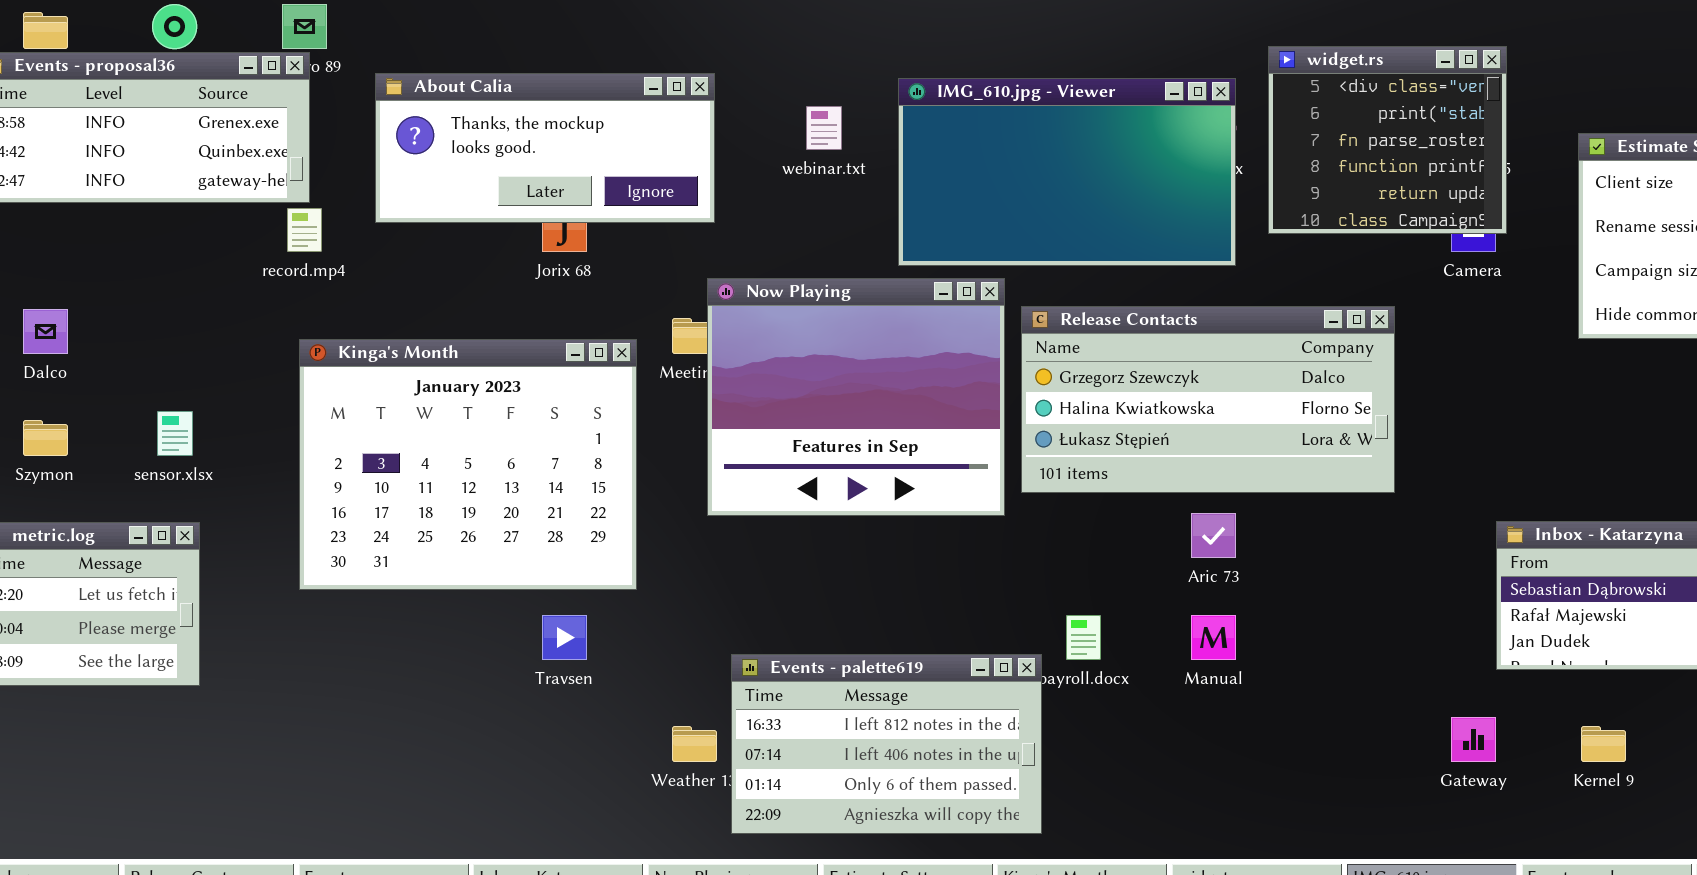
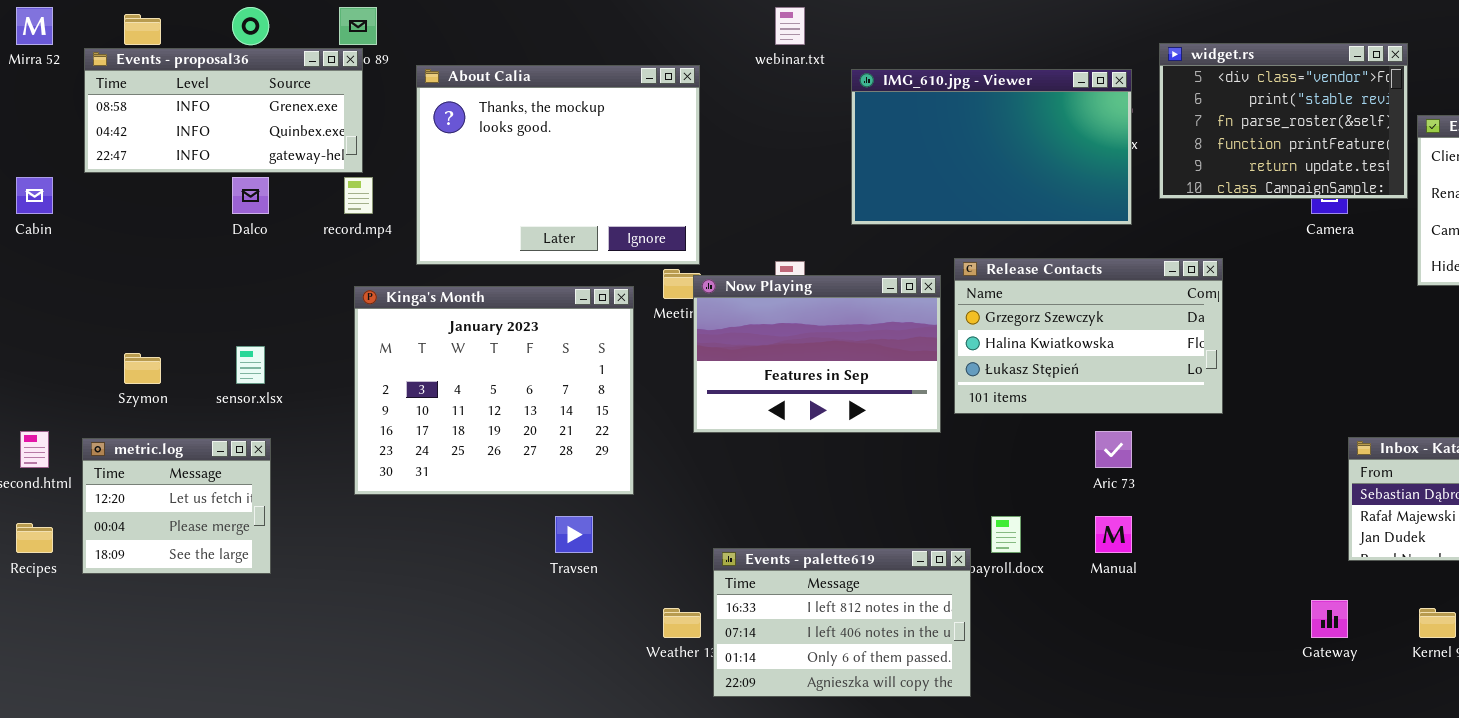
widget.rs: [1268,46,1507,234] -> [1159,43,1408,199], resized
About Calia: [375,73,715,223] -> [416,65,700,265], resized
webinar.txt: [806,106,842,150] -> [775,7,805,45], moved
Now Playing: [707,278,1005,516] -> [693,275,941,433], resized
Release Contacts: [1021,306,1395,493] -> [954,258,1223,414], resized
Dalco: [23,309,68,354] -> [232,177,269,214], moved

